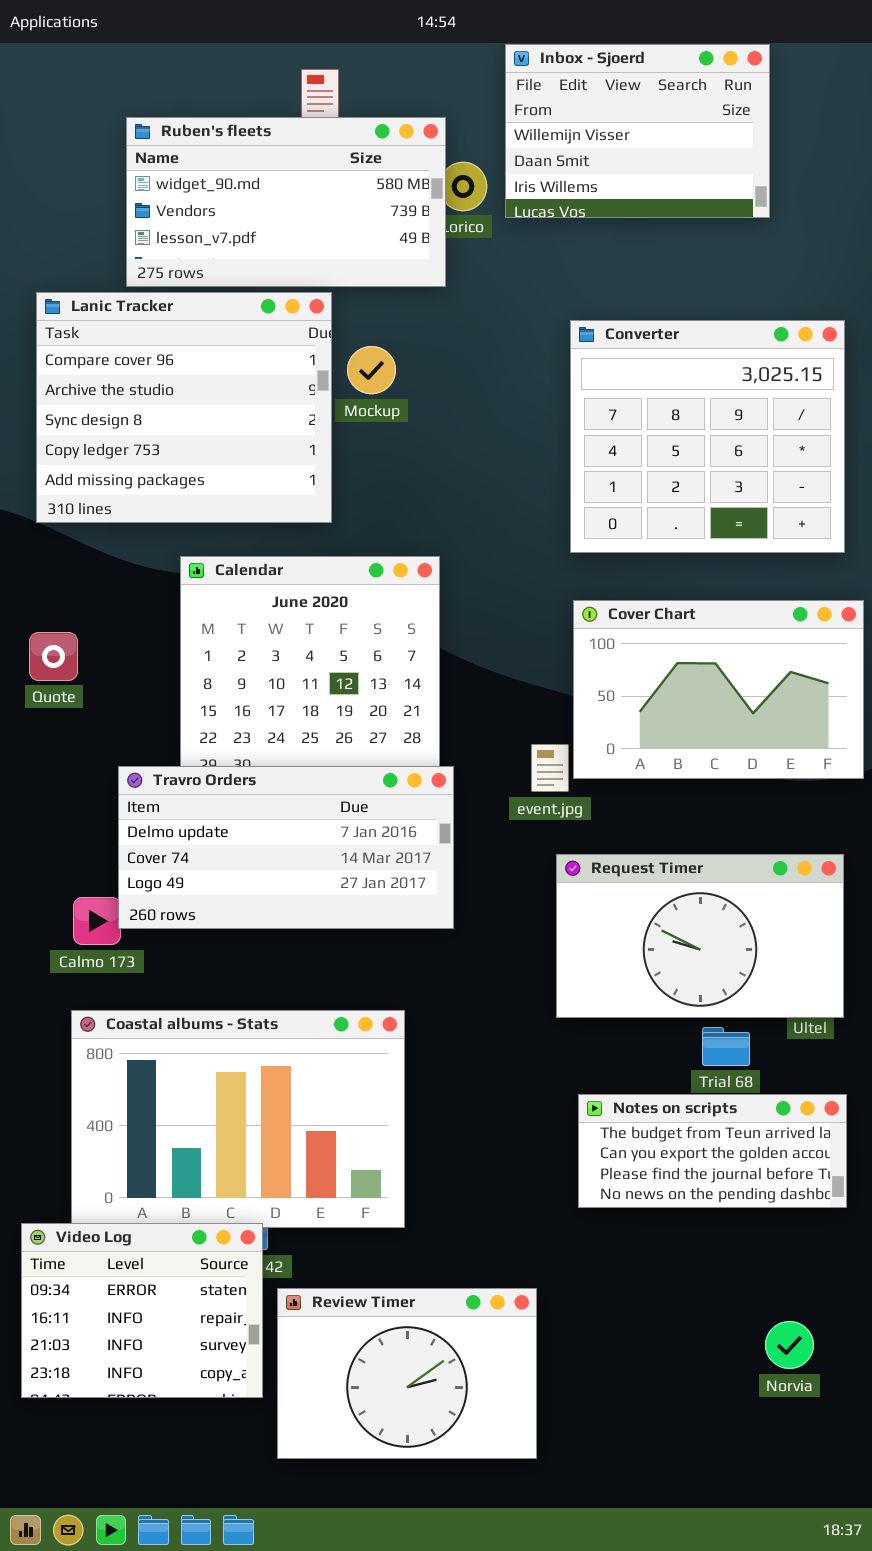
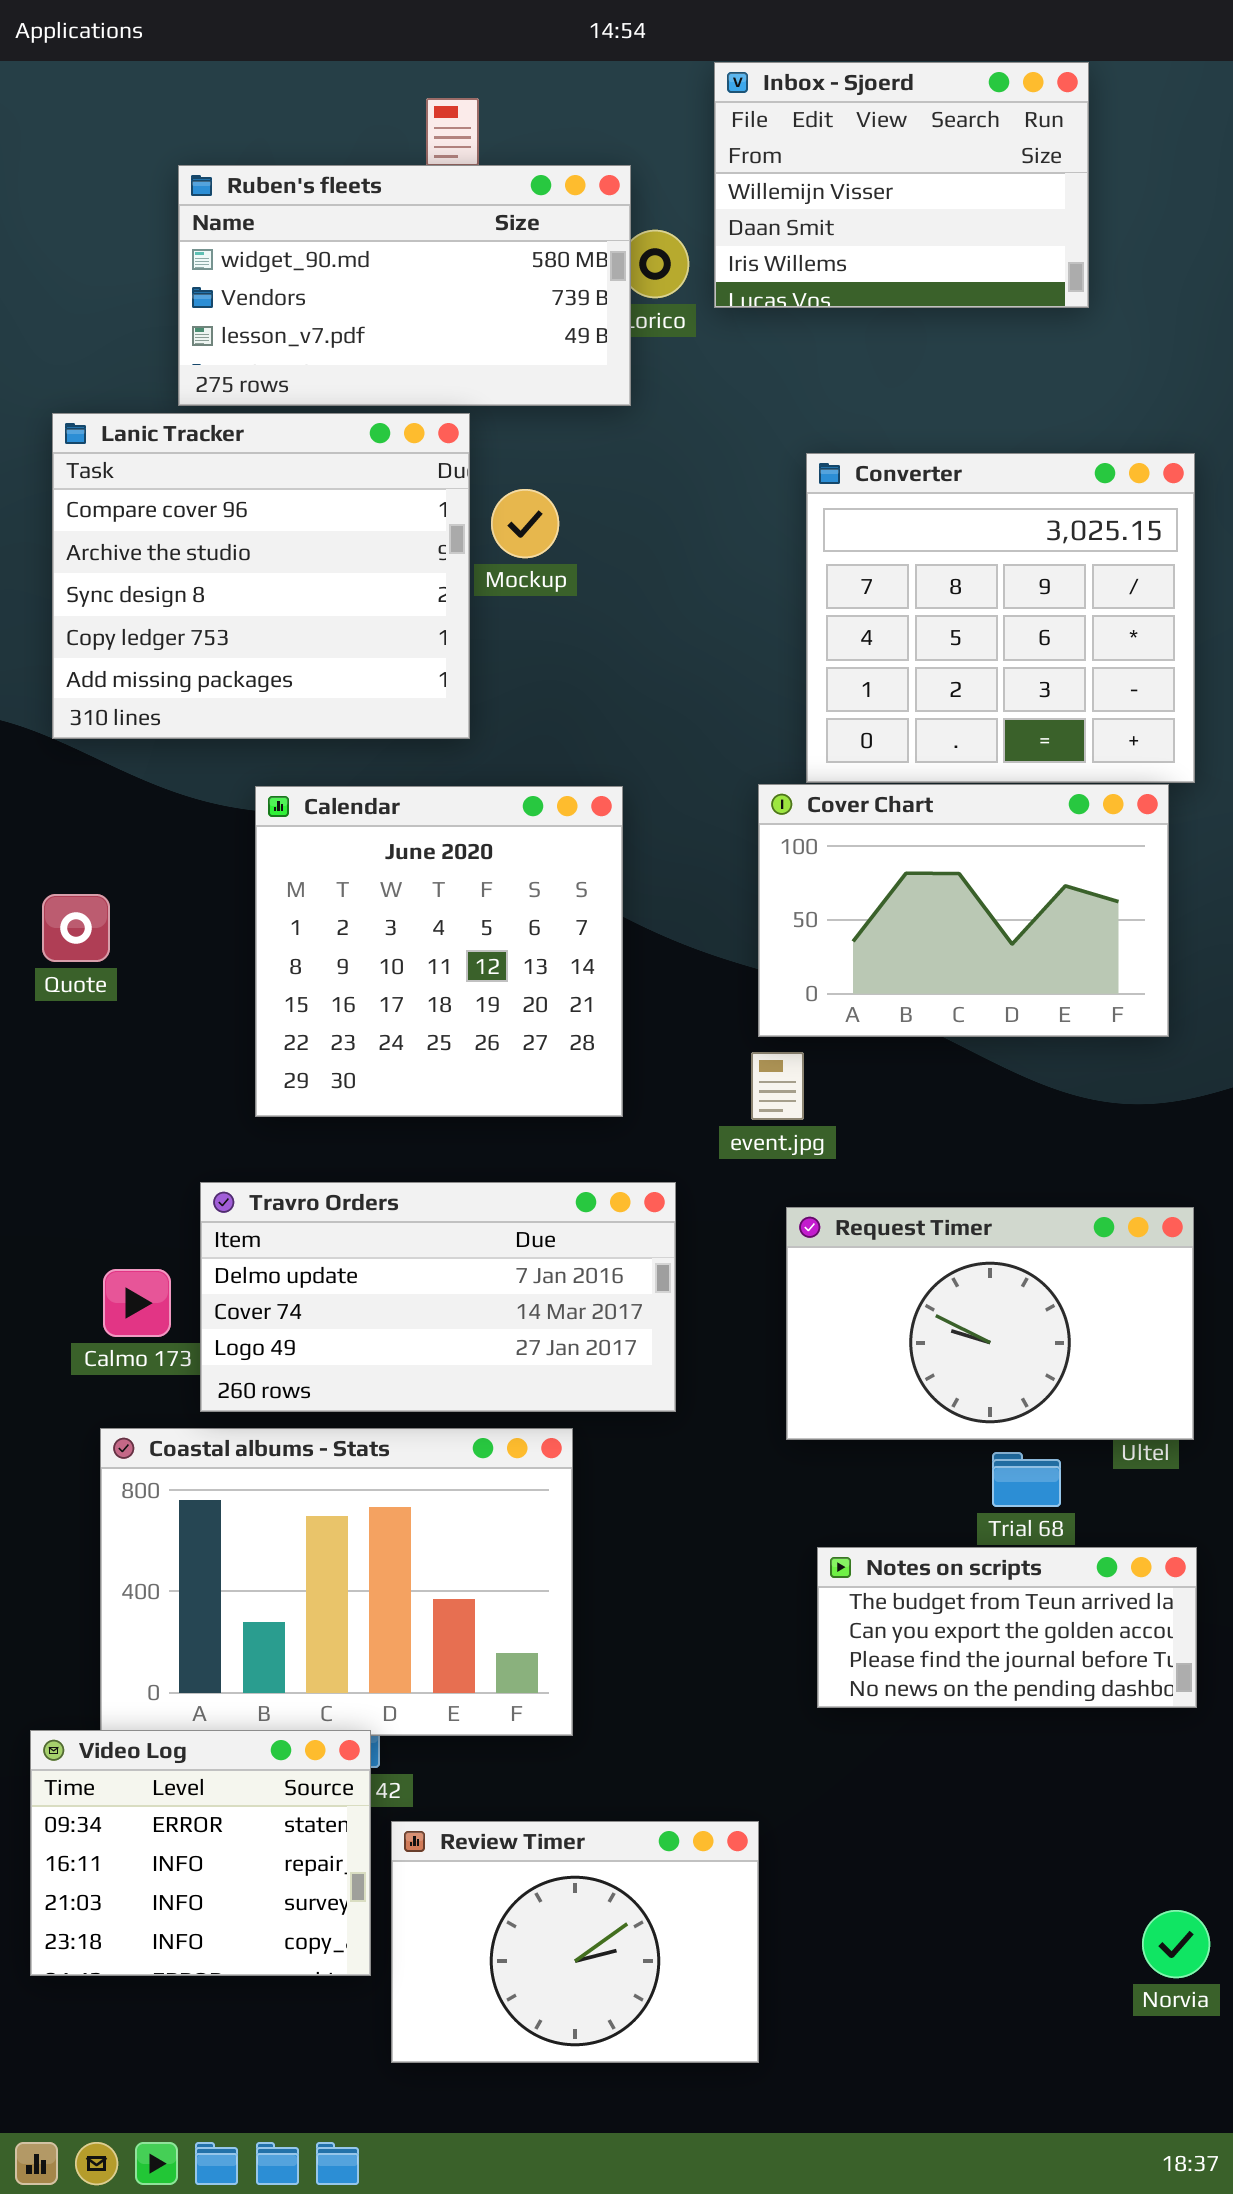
Cover Chart: [573,600,864,779] -> [758,784,1169,1037], moved
Travro Orders: [118,766,454,929] -> [200,1182,676,1412], moved
Norvia: [765,1321,814,1369] -> [1142,1910,1210,1978], moved

